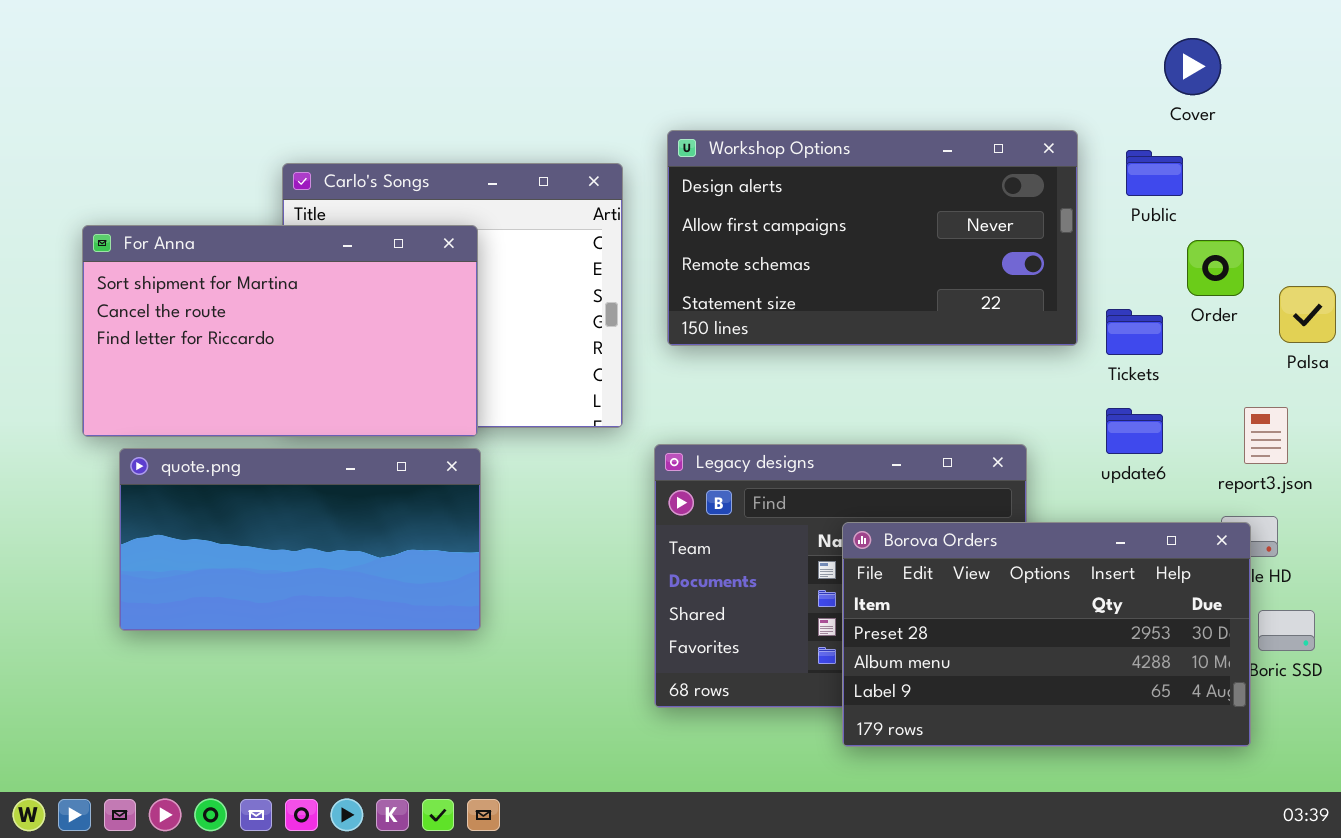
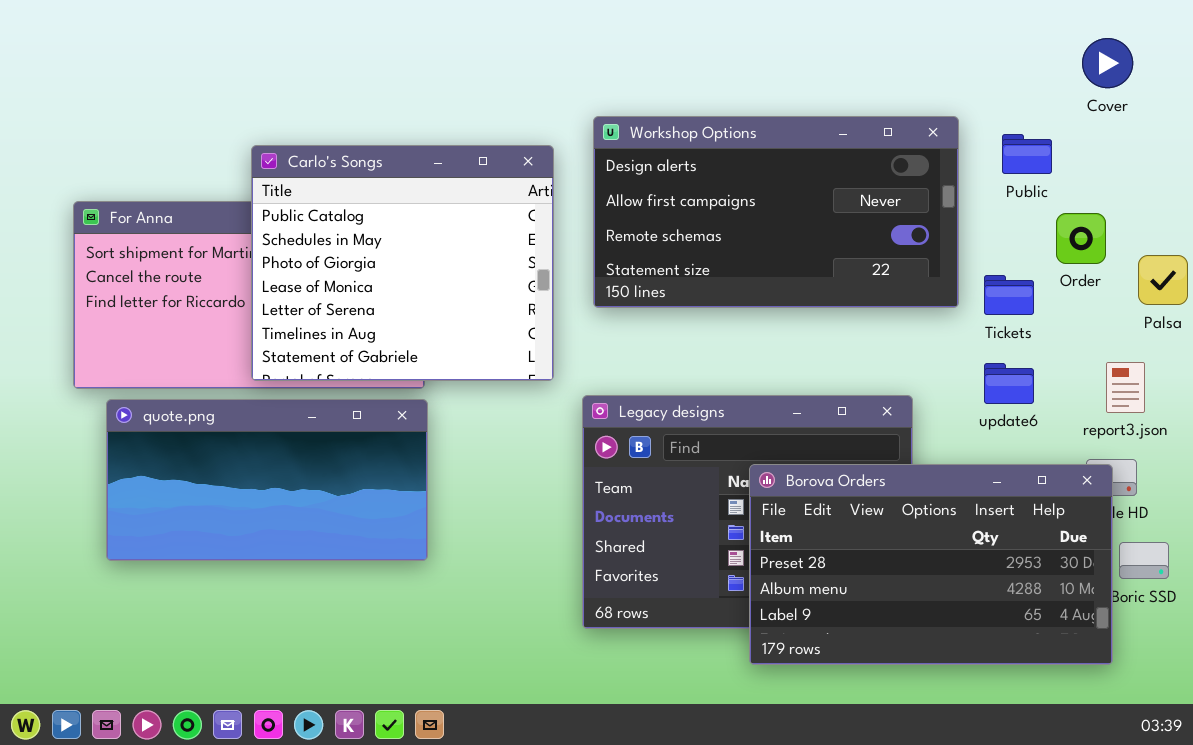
Cover: [1164,38,1221,95] -> [1082,38,1133,88], moved
Carlo's Songs: [282,163,623,428] -> [251,145,554,381], raised

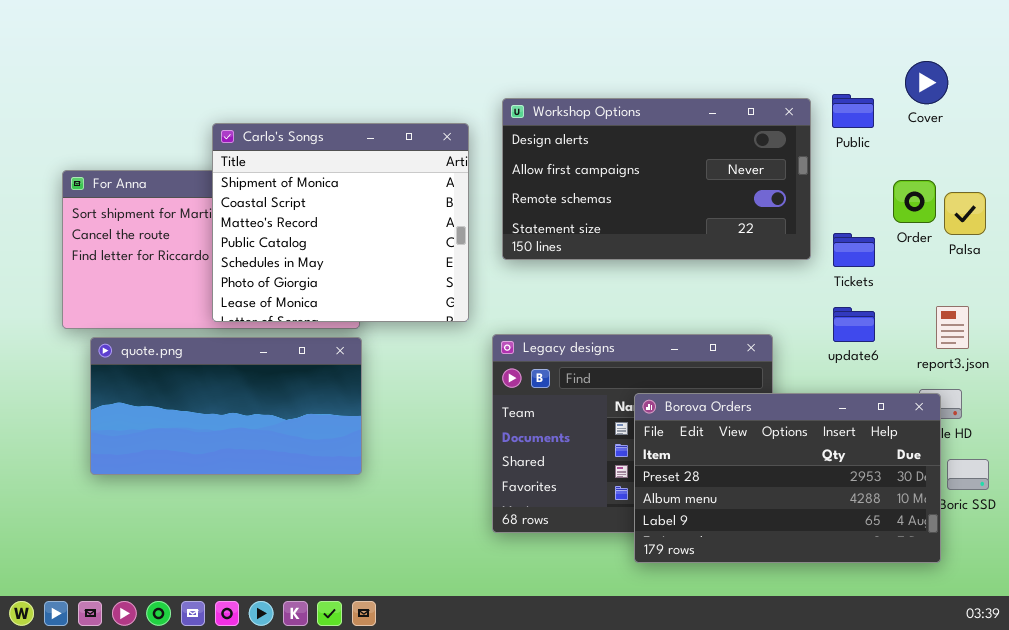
Cover: [1082,38,1133,88] -> [905,61,948,104], moved
Public: [1002,134,1052,174] -> [832,94,874,128], moved
Carlo's Songs: [251,145,554,381] -> [212,123,469,322], scrolled up 3 rows
Palsa: [1138,255,1188,305] -> [944,192,986,235], moved

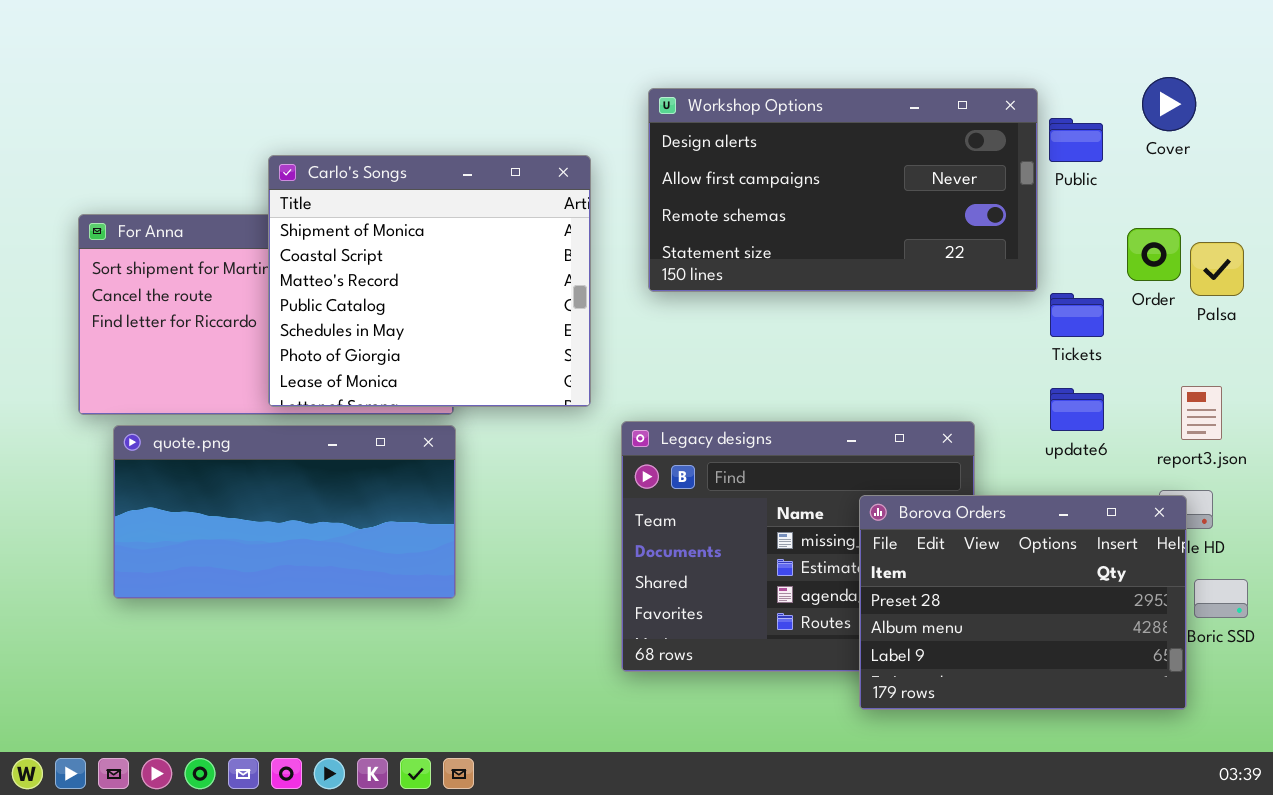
Workshop Options: [502,98,811,260] -> [648,88,1038,292], moved
Borova Orders: [634,393,941,563] -> [859,495,1187,710], resized

